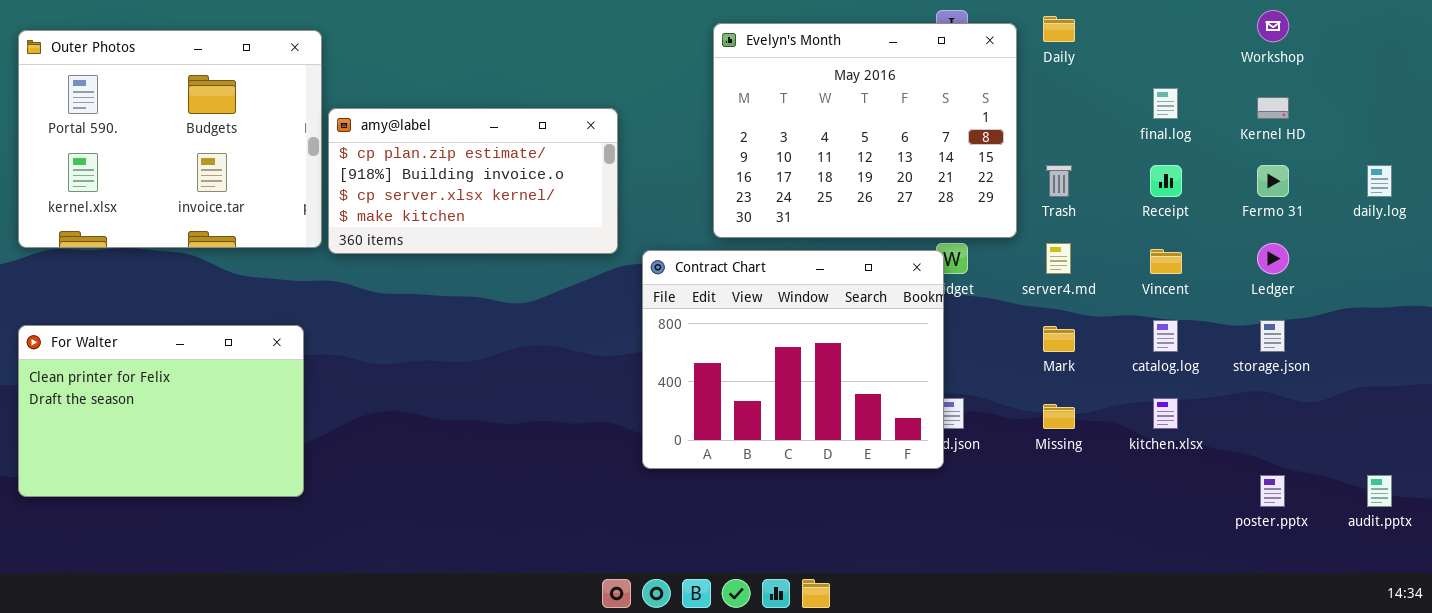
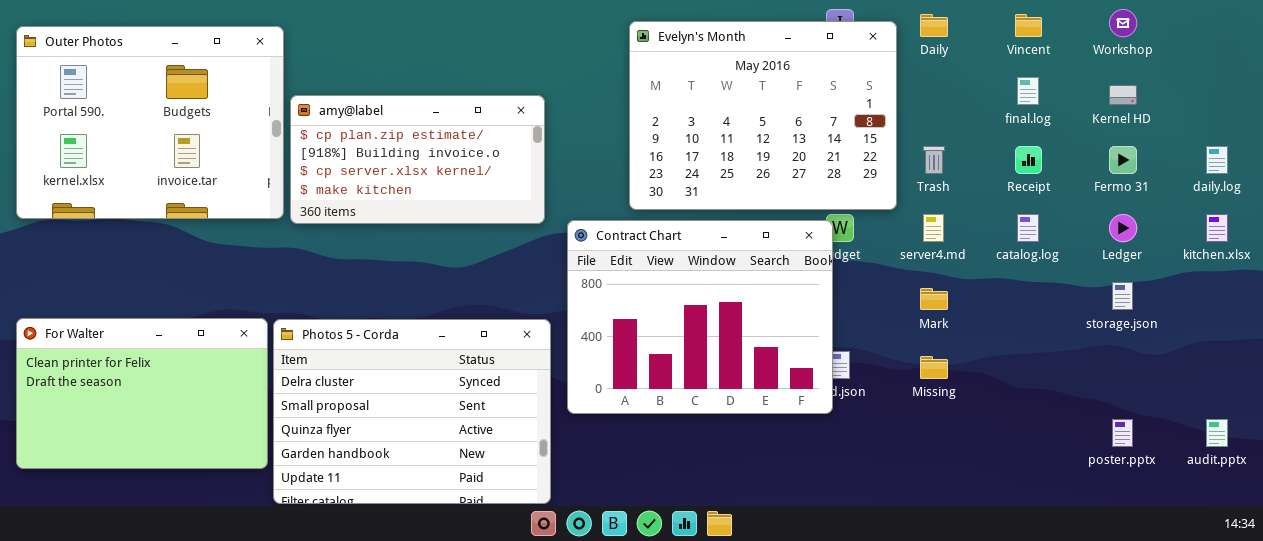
Vincent: [1150,249,1182,274] -> [1015,14,1042,37], moved
catalog.log: [1153,320,1178,352] -> [1017,214,1039,242], moved
For Walter: [18,325,304,497] -> [16,318,268,469], moved
Photos 5 - Corda: none -> [273,319,551,504], opened
kitchen.xlsx: [1153,398,1178,429] -> [1206,214,1228,242], moved

